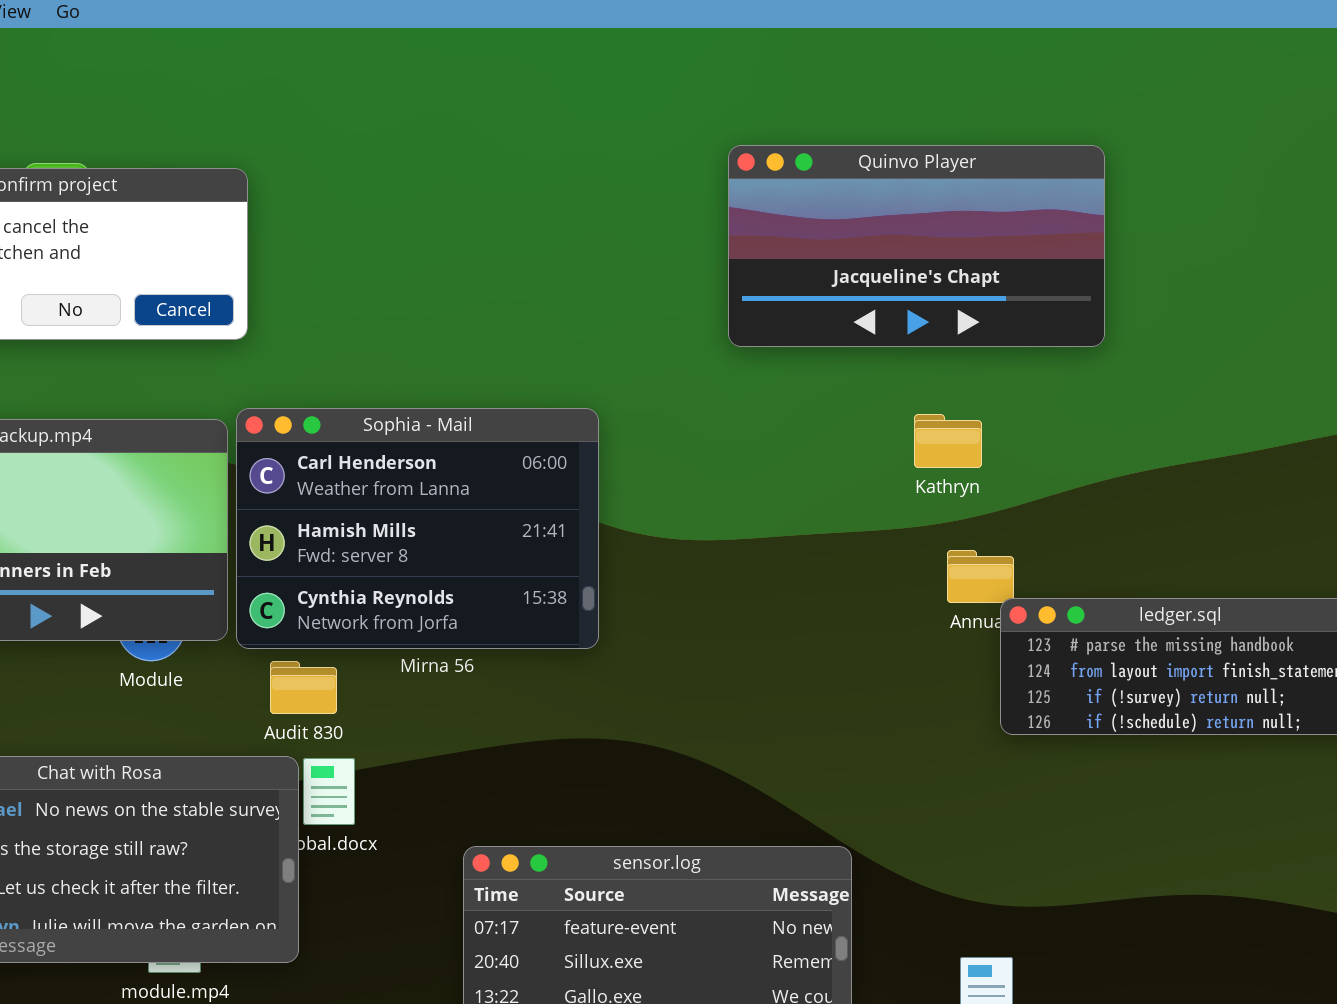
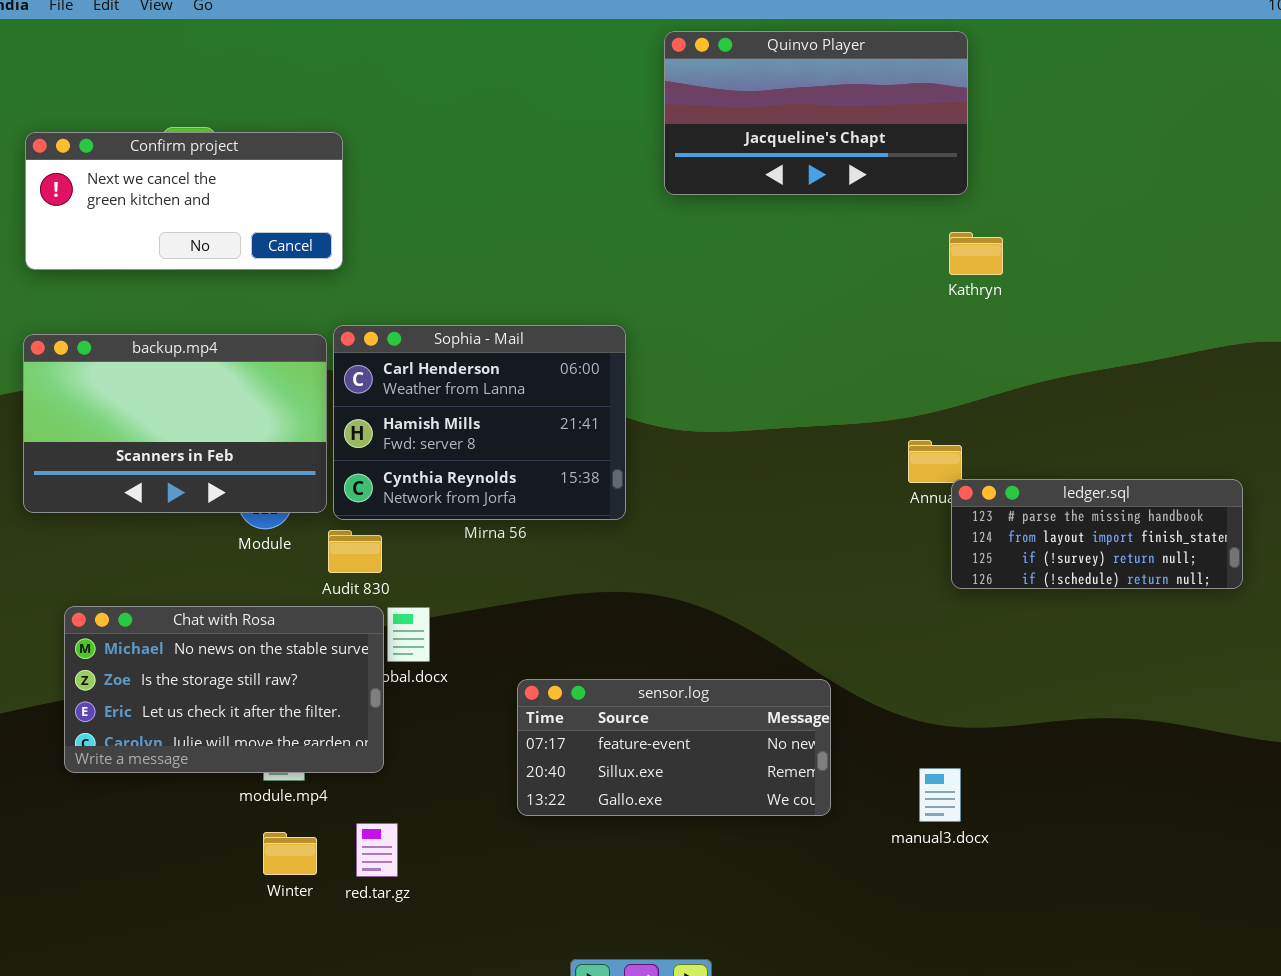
Quinvo Player: [728,145,1105,347] -> [664,31,968,195], moved
Kathryn: [914,414,982,468] -> [949,232,1003,275], moved
Audit 830: [270,661,337,714] -> [328,530,382,573], moved

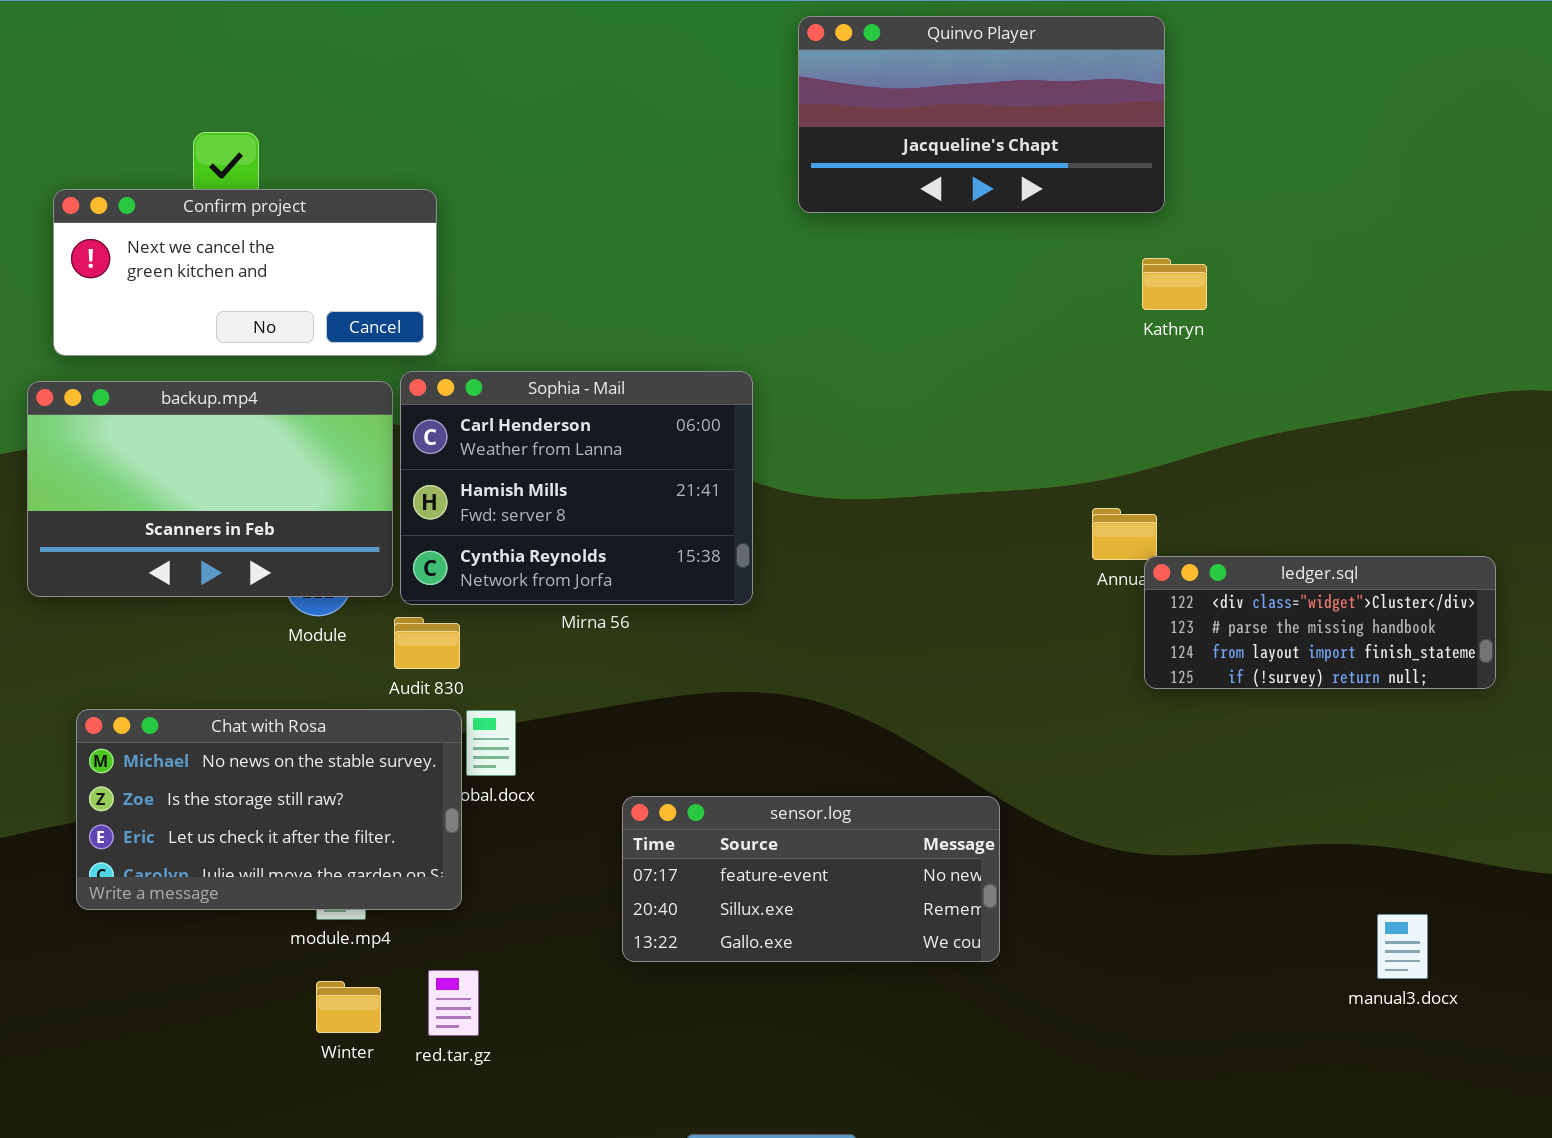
Confirm project: [25,132,343,270] -> [53,189,437,356], moved
ledger.sql: [951,479,1243,589] -> [1144,556,1496,689], scrolled up 1 row
manual3.docx: [919,768,961,822] -> [1377,914,1428,979], moved

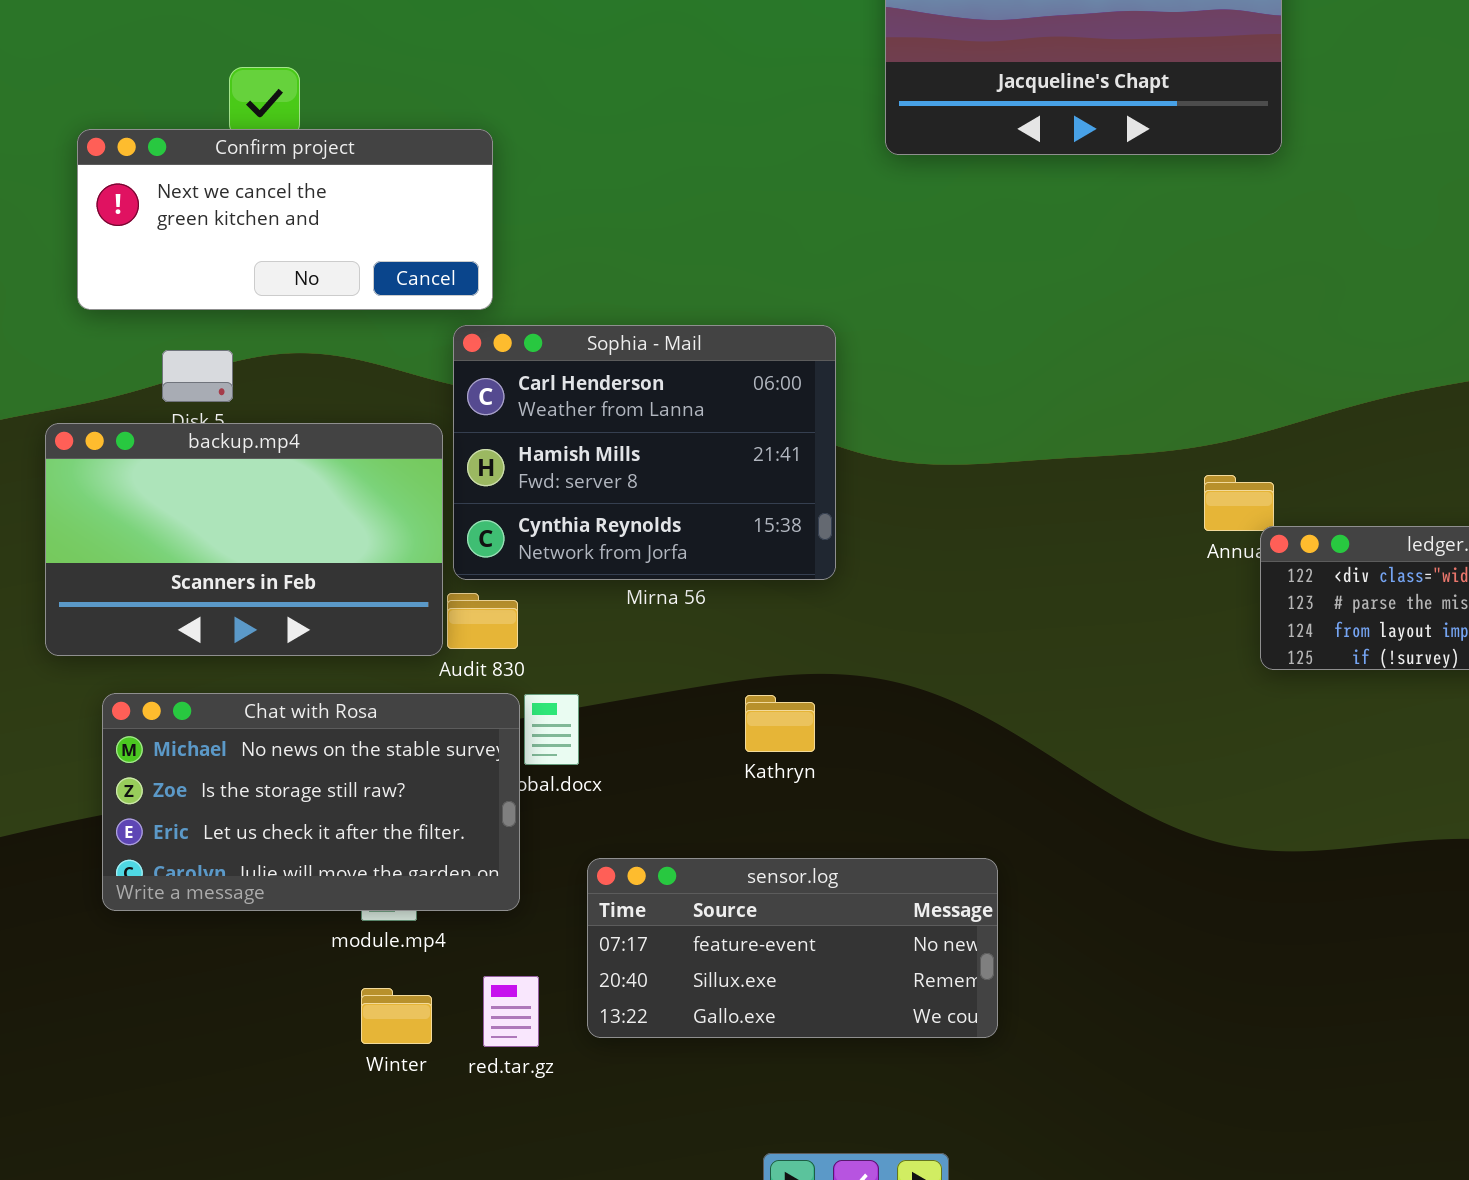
Kathryn: [1142,258,1207,310] -> [745,695,815,752], moved
backup.mp4: [27,381,393,597] -> [45,423,443,656], moved
sensor.log: [622,796,1000,962] -> [587,858,998,1038], moved

